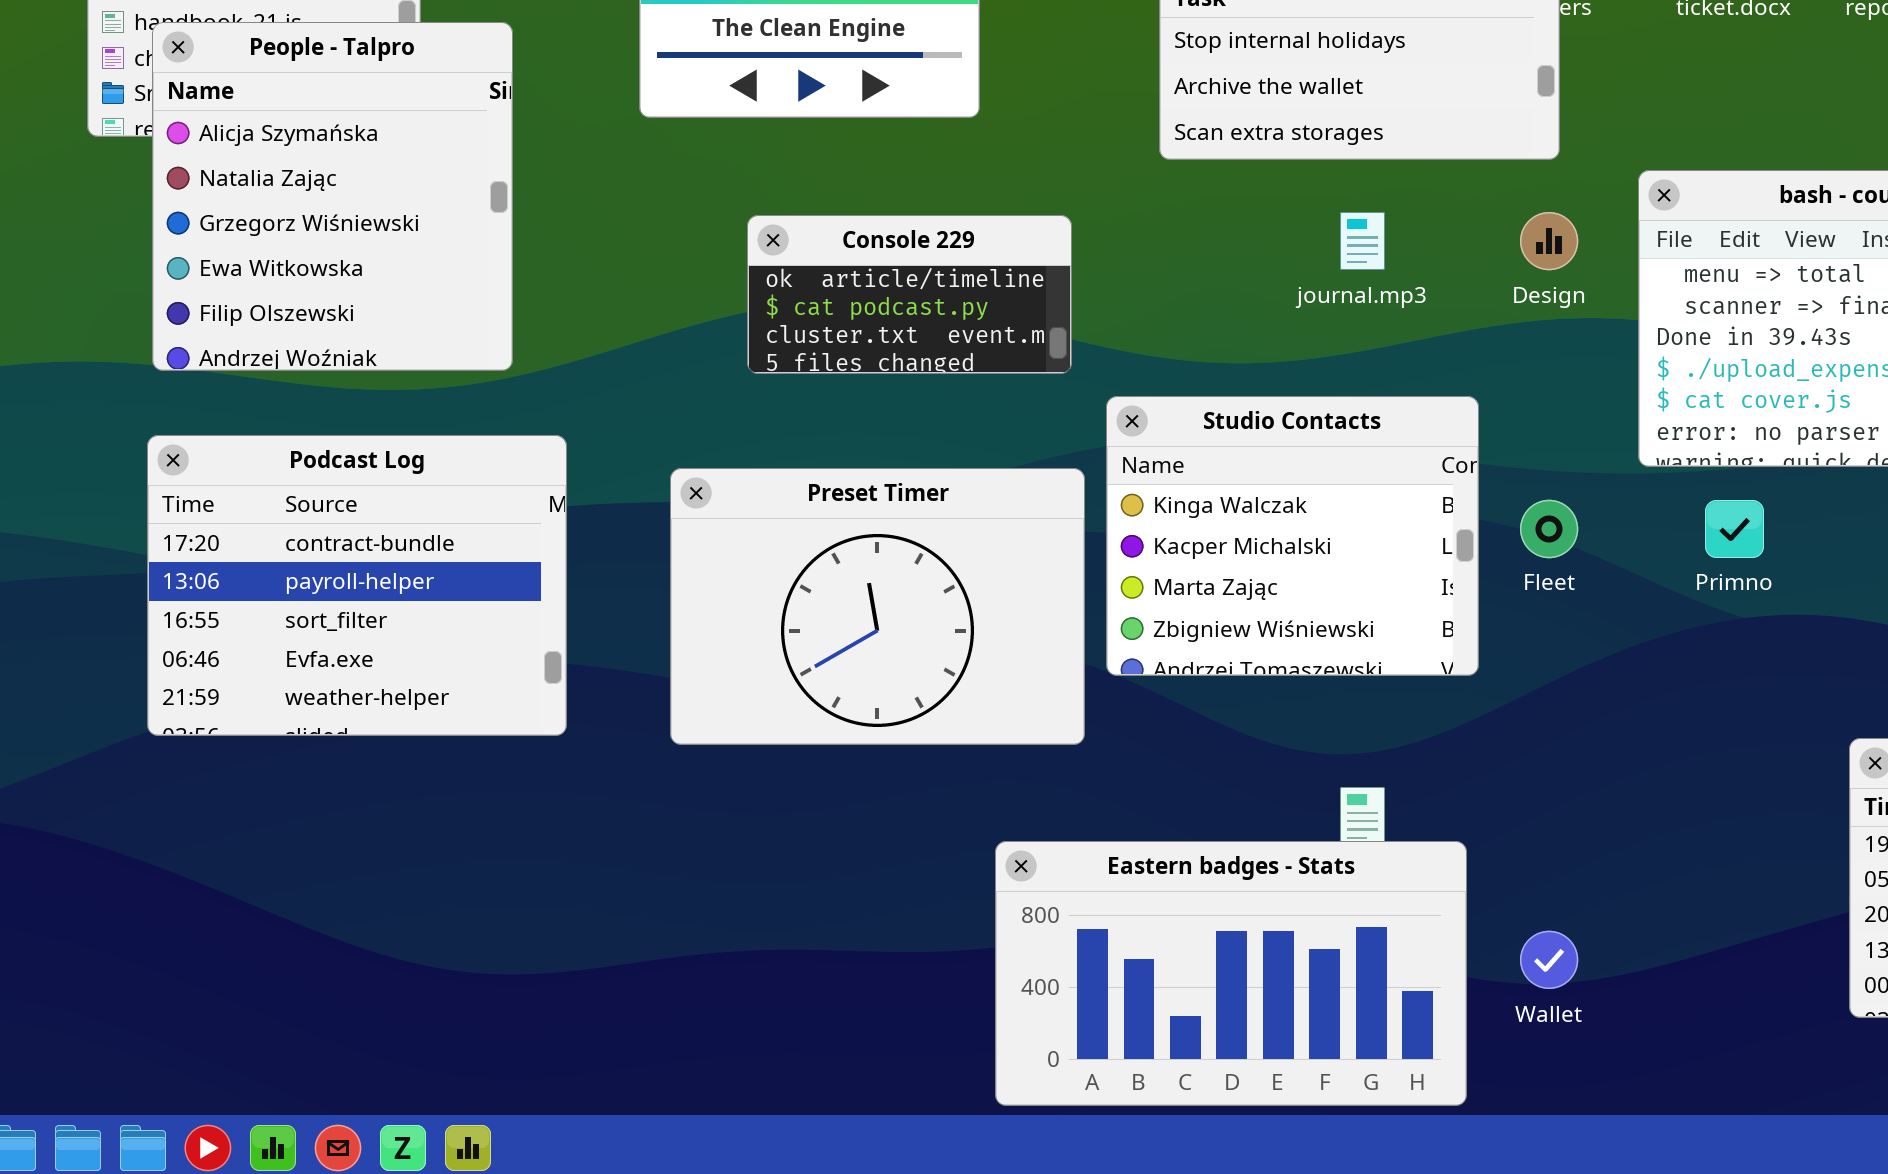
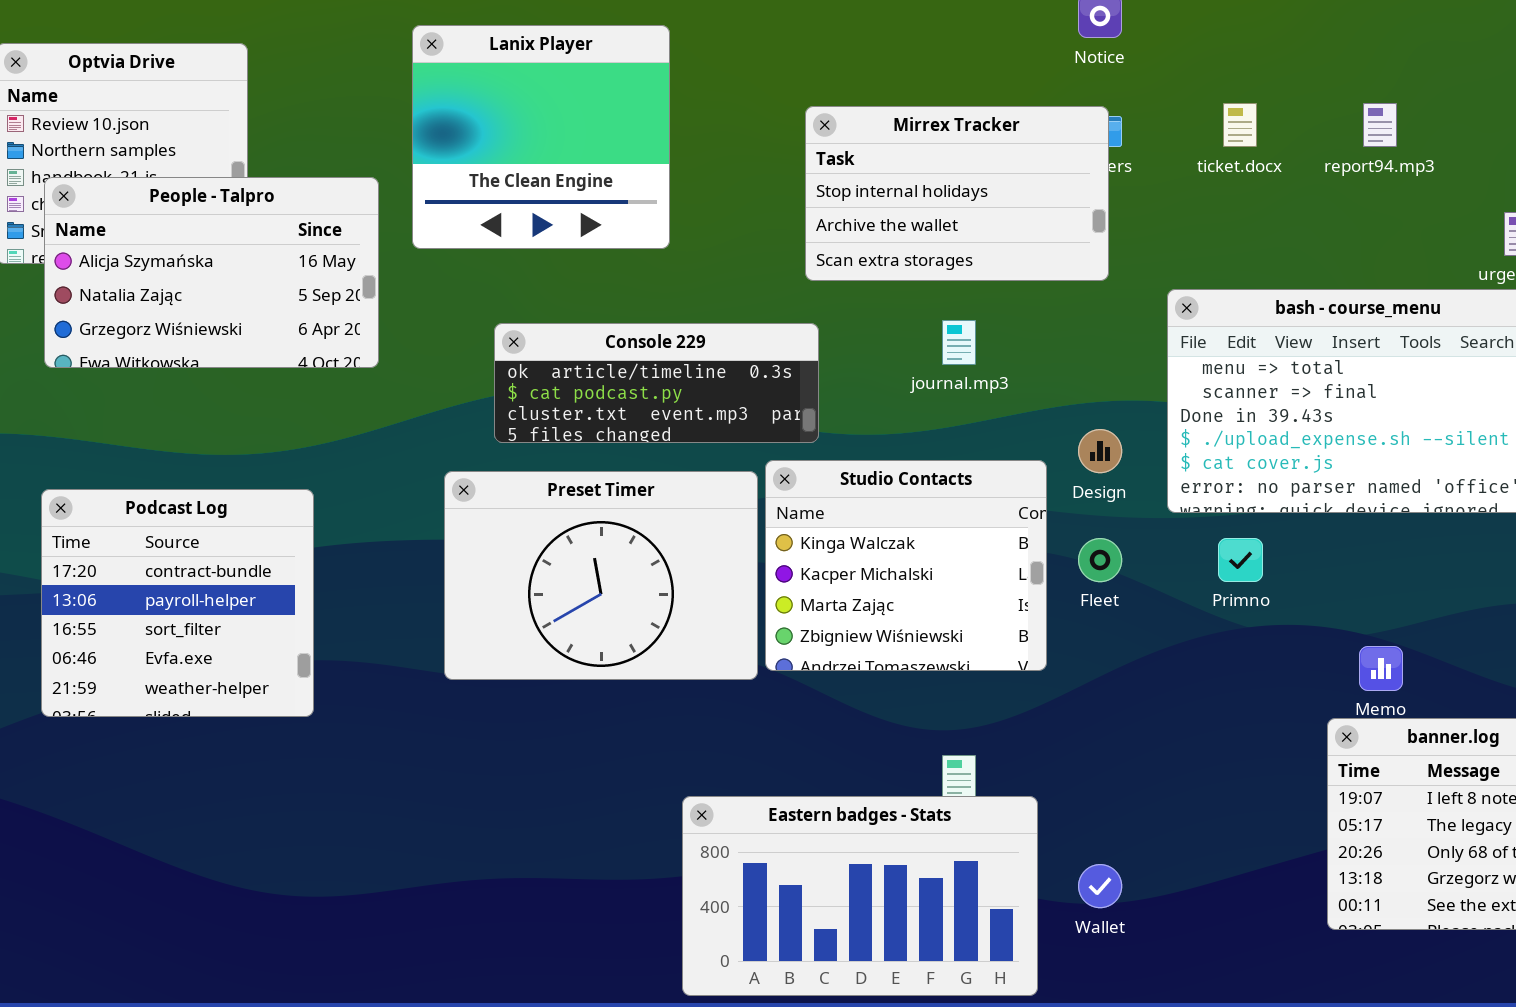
People - Talpro: [152,22,513,371] -> [44,177,379,368], resized
Design: [1520,212,1578,270] -> [1078,429,1122,473], moved
Console 229: [747,215,1072,374] -> [494,323,819,443], resized
Podcast Log: [147,435,567,736] -> [41,489,314,717], resized
Preset Timer: [670,468,1085,745] -> [444,471,758,680], moved

